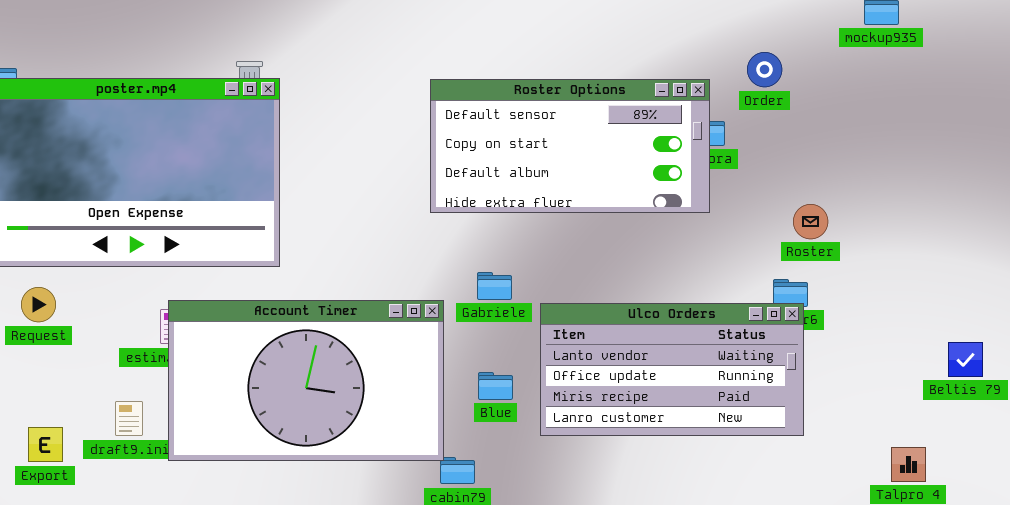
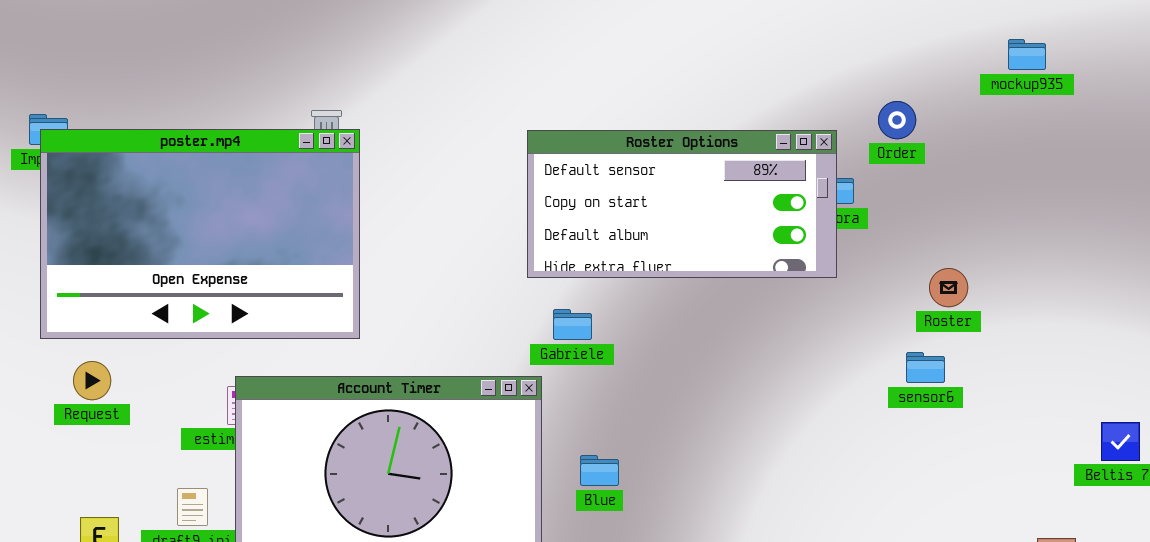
Gabriele: [477,272,512,300] -> [553,309,592,340], moved
Ulco Orders: [540,303,804,436] -> none, closed

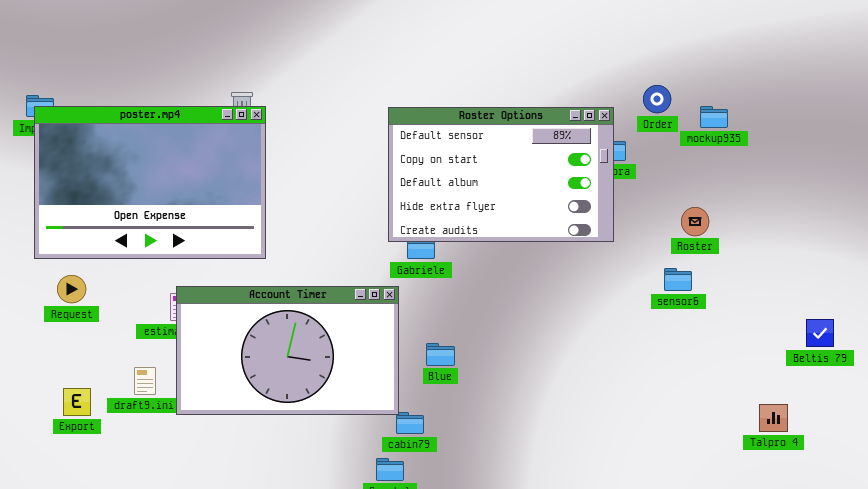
mockup935: [1008,39,1046,70] -> [700,106,728,128], moved
Roster Options: [527,130,837,278] -> [388,107,614,242], resized

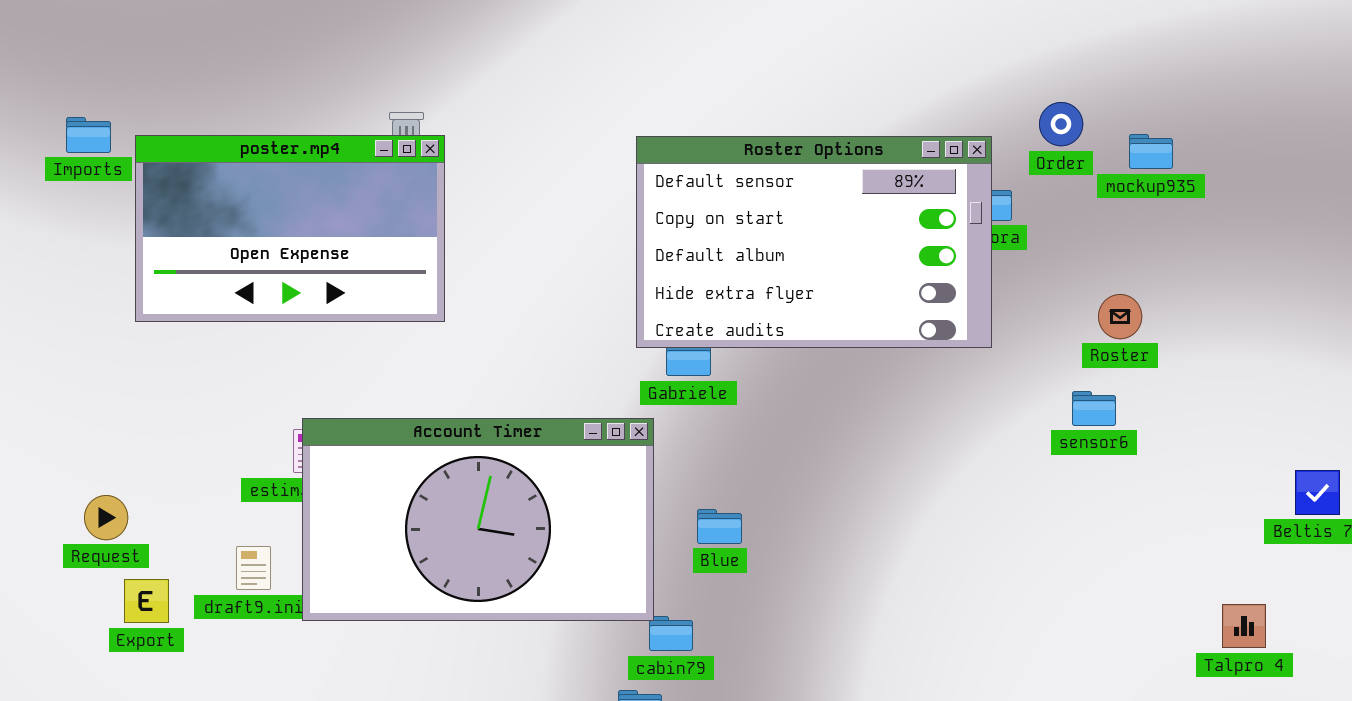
poster.mp4: [34,106,266,259] -> [135,135,445,322], resized
Request: [57,275,86,303] -> [84,495,128,540], moved

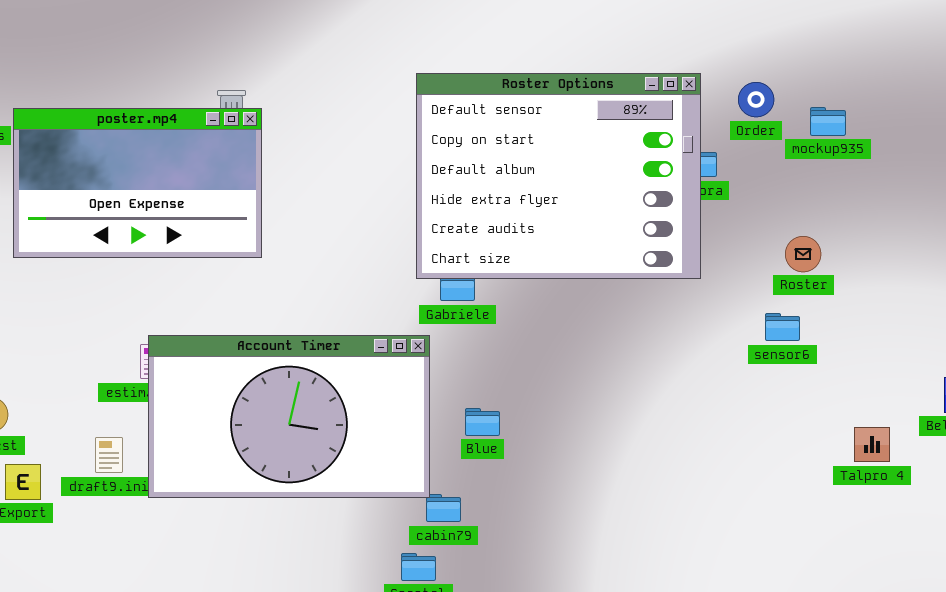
Roster Options: [636,136,992,348] -> [416,73,701,279], resized
Talpro 4: [1222,604,1266,648] -> [854,427,890,462], moved

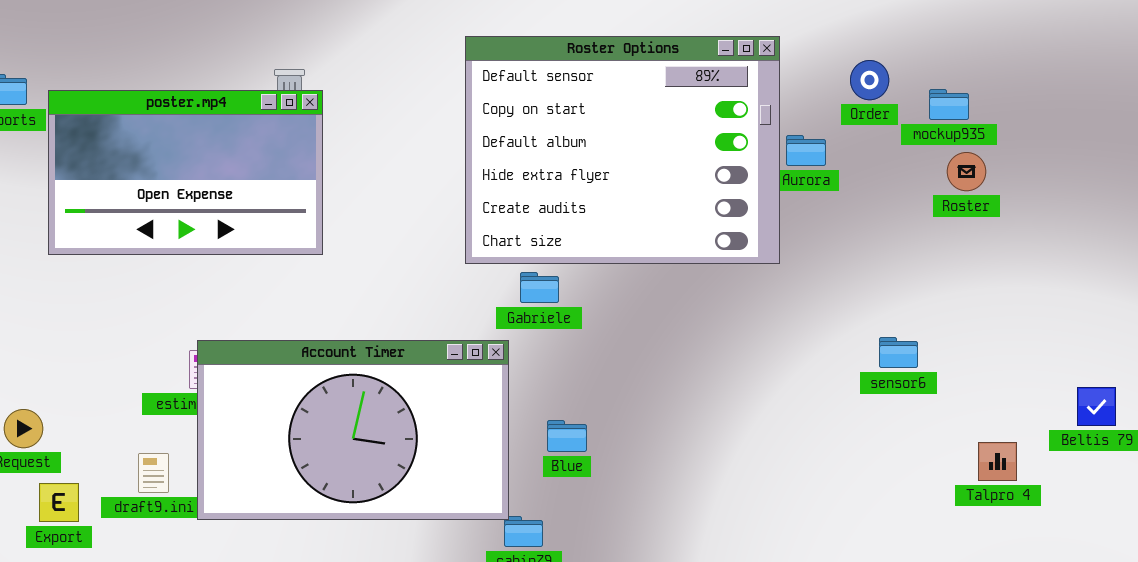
Roster Options: [416,73,701,279] -> [465,36,780,264], moved
Roster: [785,236,821,272] -> [947,152,986,191], moved
sensor6: [765,313,800,341] -> [879,337,918,368], moved

